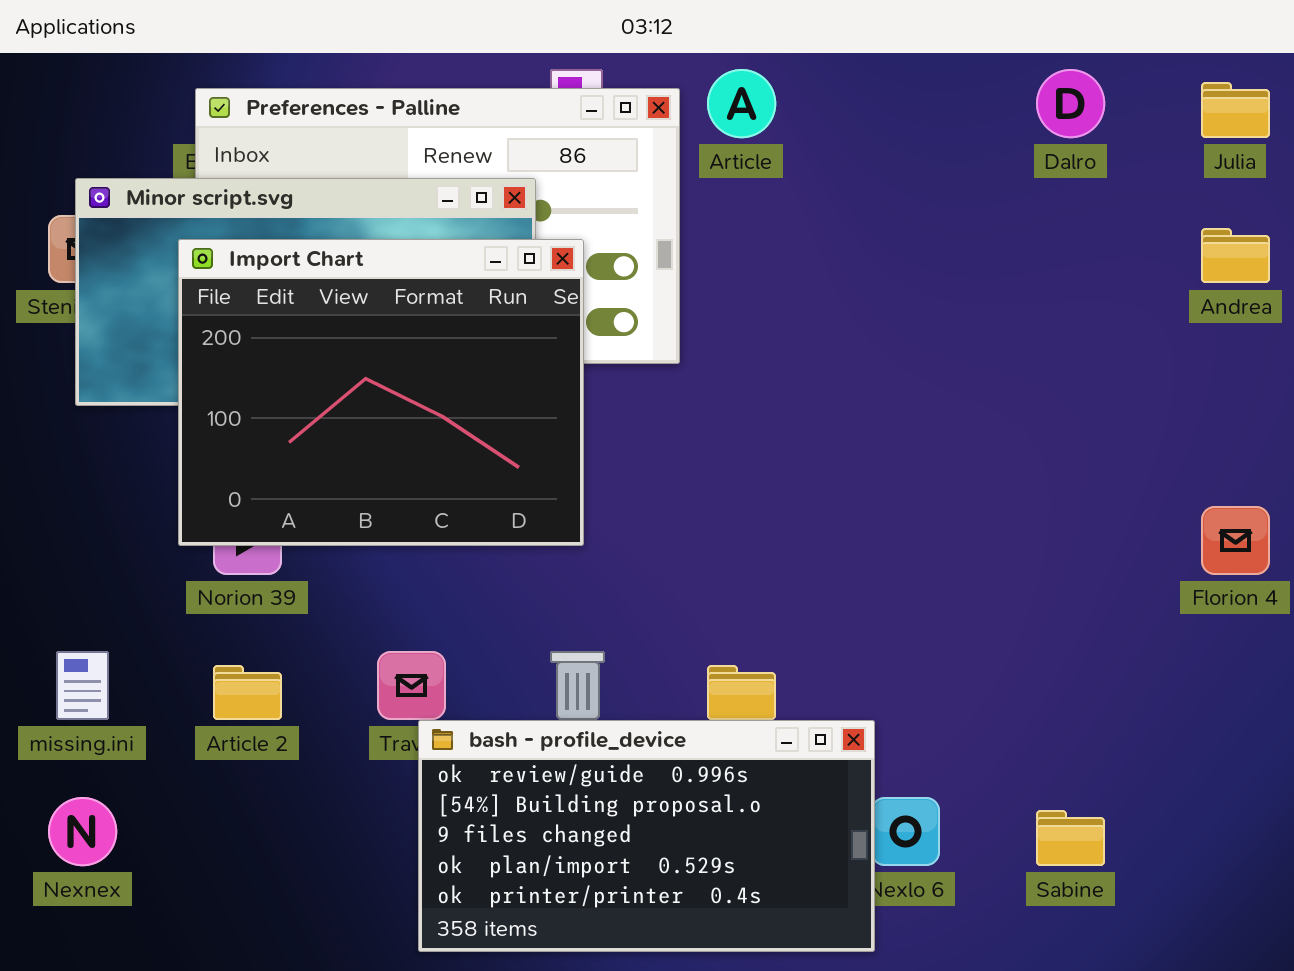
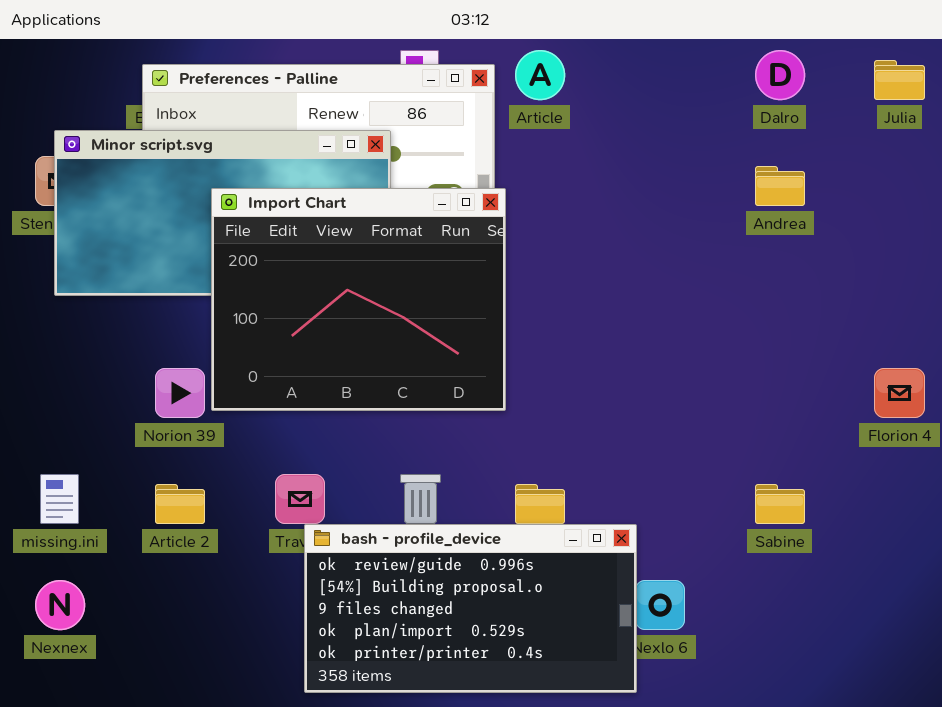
Andrea: [1201,228,1270,283] -> [755,166,805,206], moved
Import Chart: [178,239,584,546] -> [211,188,506,411], moved
Sabine: [1036,810,1105,866] -> [755,484,805,524], moved

